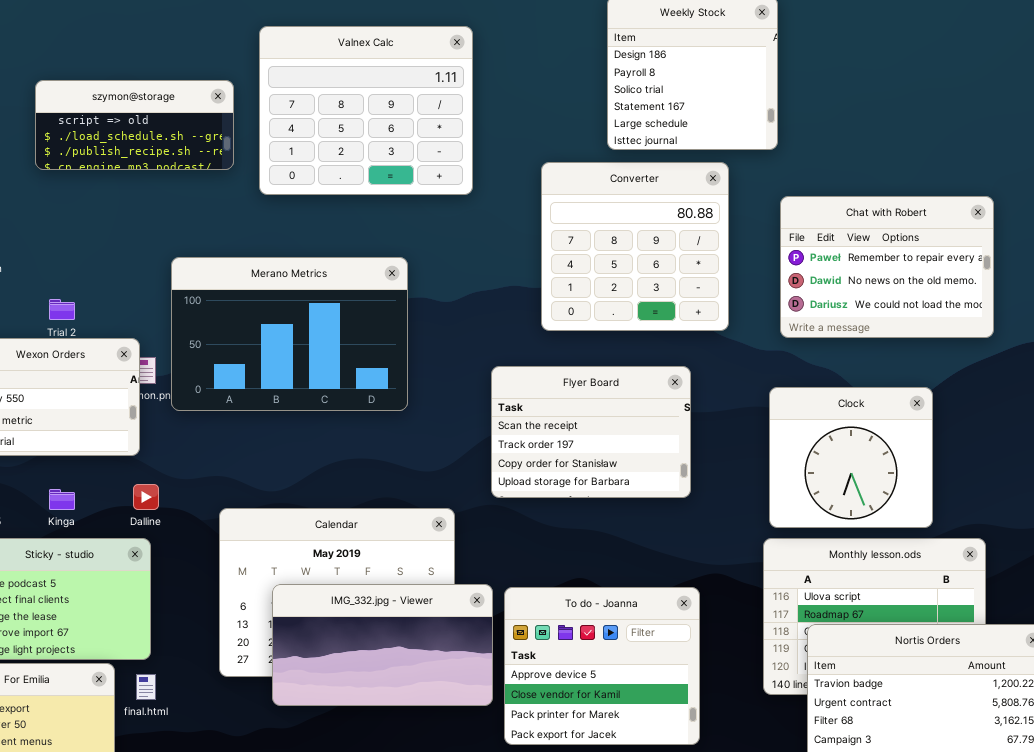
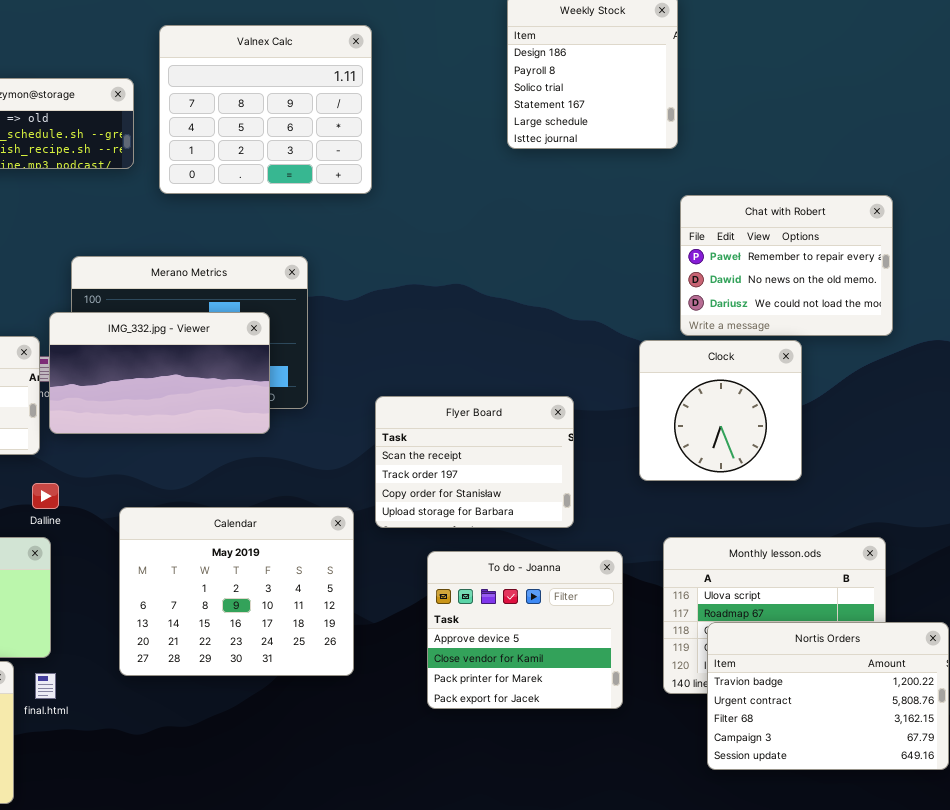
Converter: [541,162,729,331] -> none, closed
Flyer Board: [491,366,691,498] -> [375,396,574,528], moved
Clock: [769,387,933,528] -> [639,340,802,481], moved
IMG_332.jpg - Viewer: [272,584,493,706] -> [49,312,270,434], moved
To do - Joanna: [504,587,700,745] -> [427,551,623,709], moved

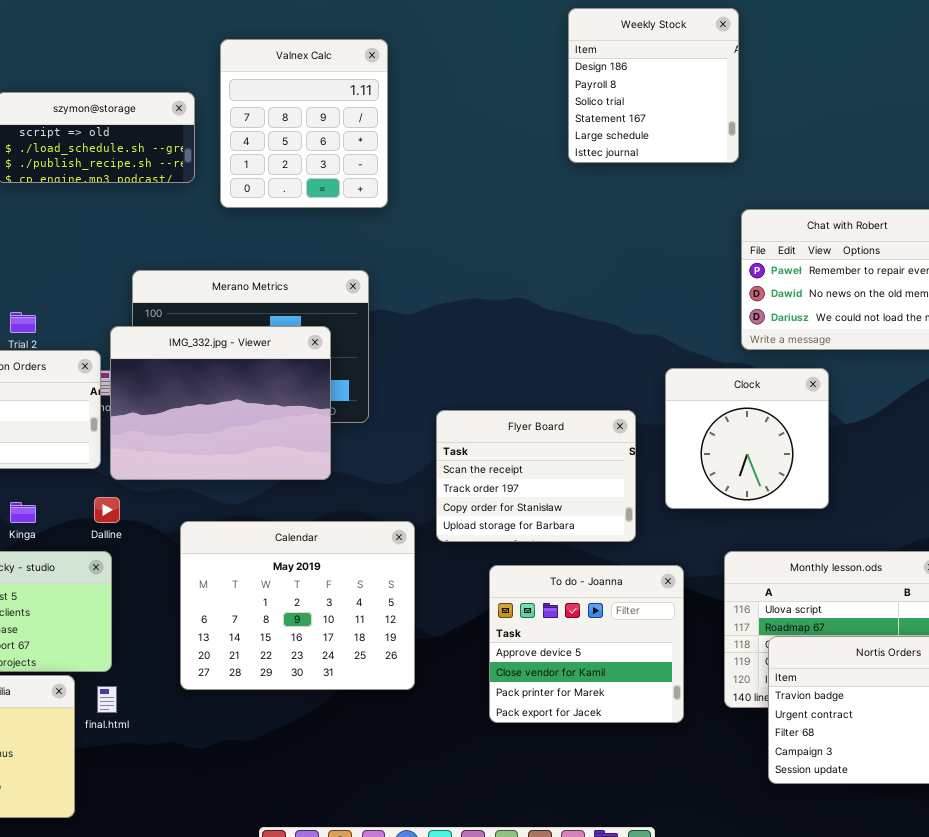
Valnex Calc: [159,25,372,194] -> [220,39,388,208], resized
IMG_332.jpg - Viewer: [49,312,270,434] -> [110,326,331,480], resized
Clock: [639,340,802,481] -> [665,368,829,509], moved

